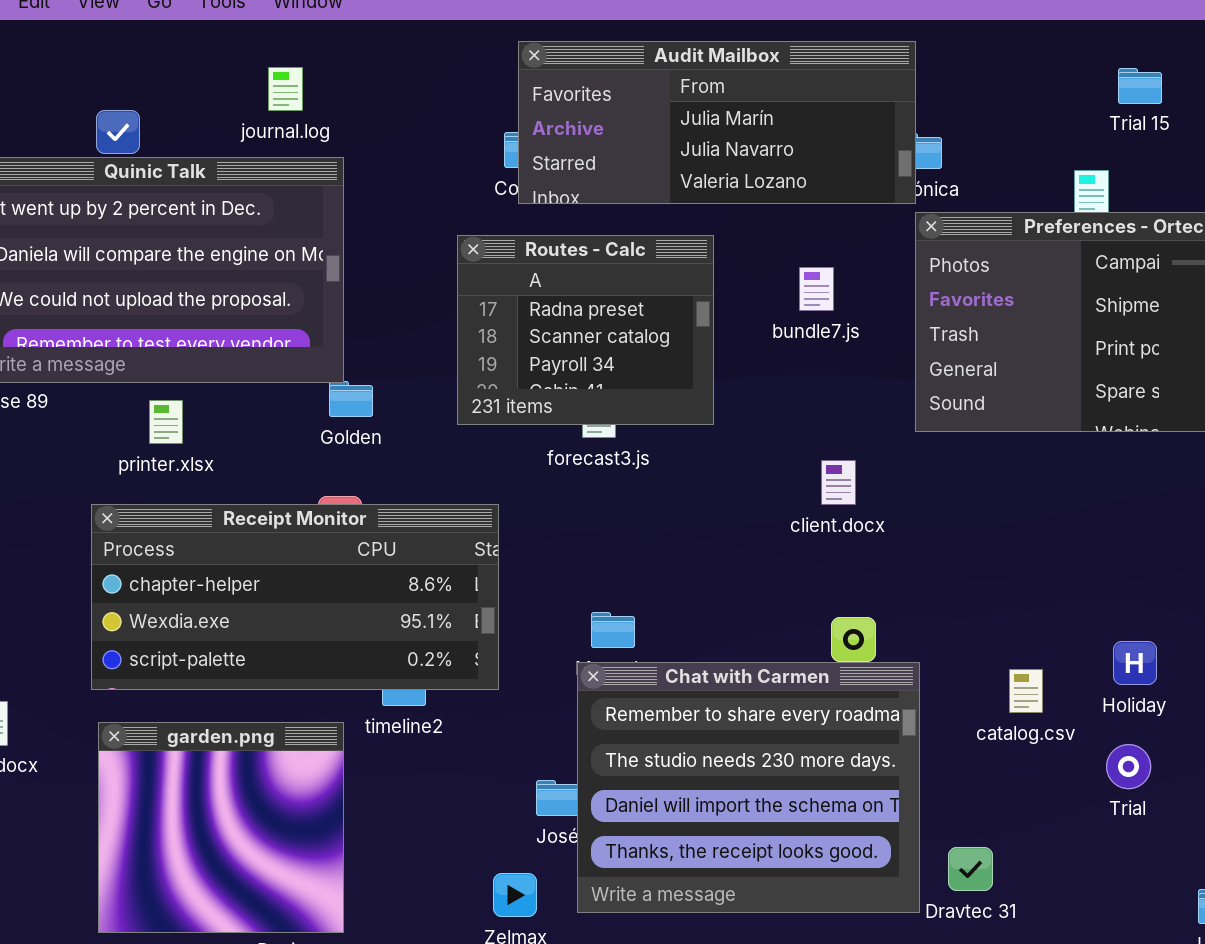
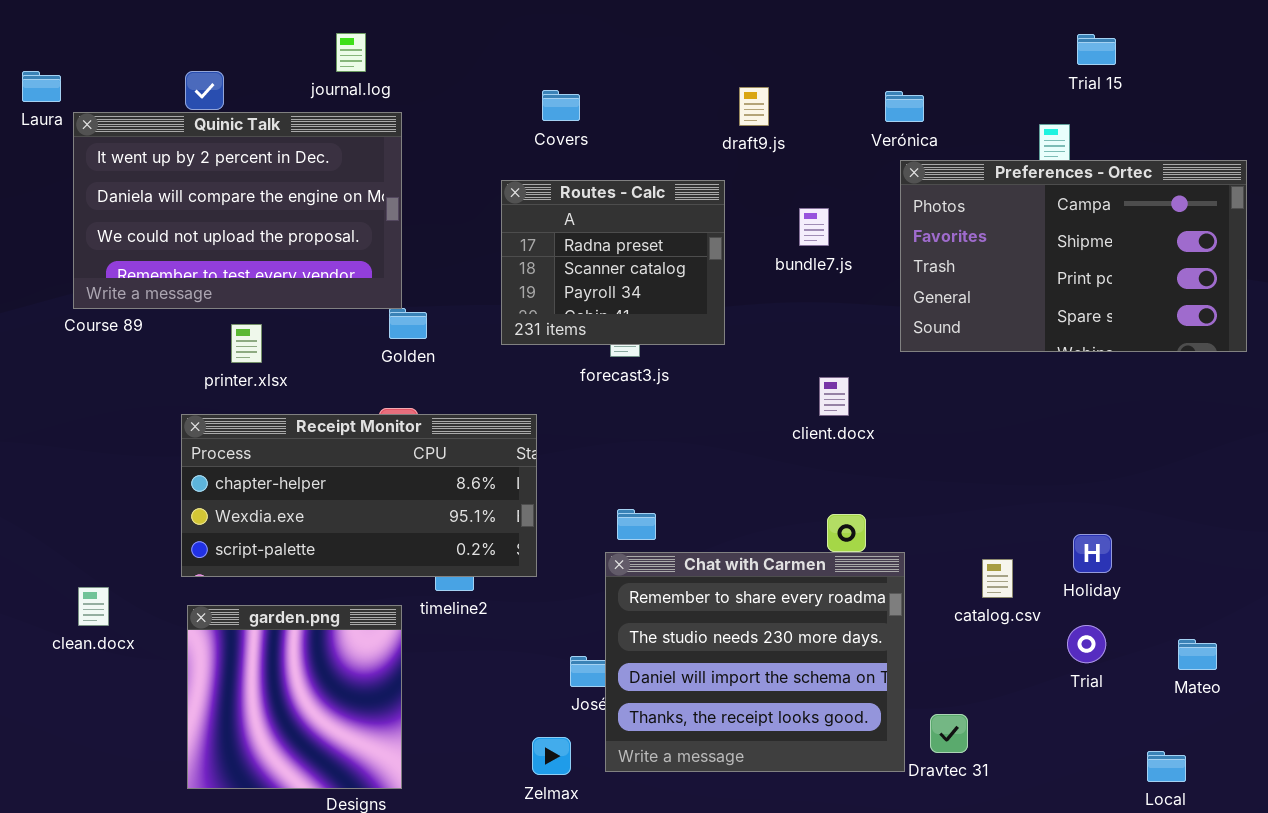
Audit Mailbox: [518,41,916,204] -> none, closed

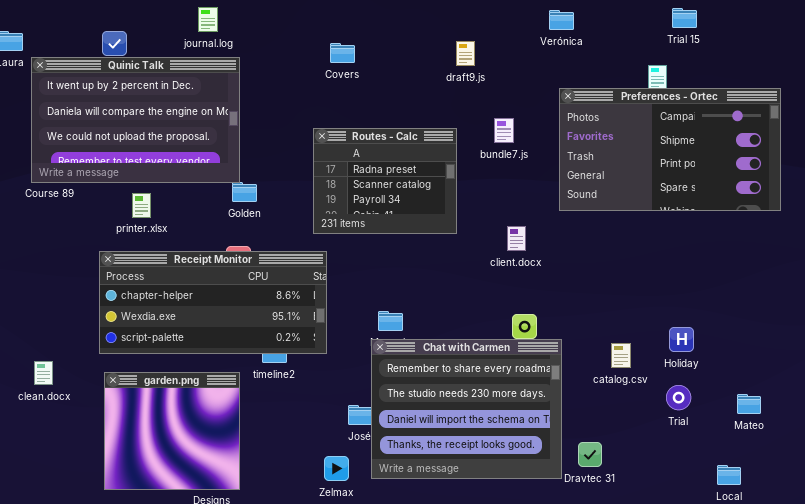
Verónica: [885,91,924,122] -> [549,10,574,30], moved
Routes - Calc: [501,180,725,345] -> [313,128,457,234], moved

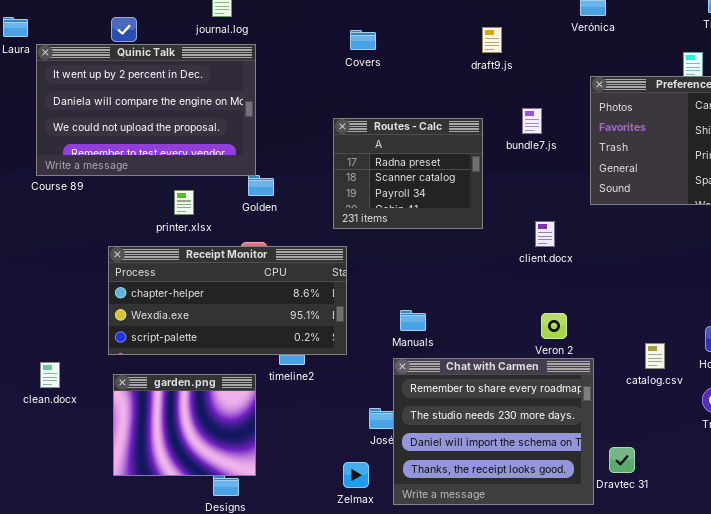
printer.xlsx: [132,193,151,218] -> [174,190,194,215], moved
Chat with Carmen: [371,339,562,479] -> [393,358,594,505], moved
garden.png: [104,372,240,490] -> [113,374,256,476], resized

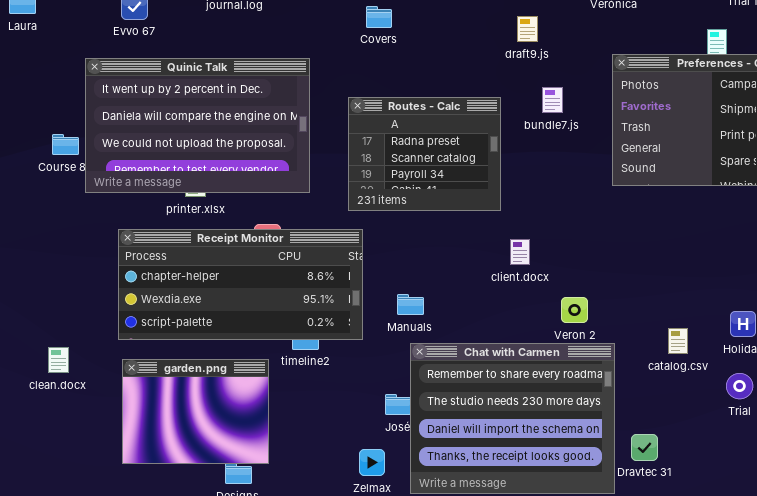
draft9.js: [482,27,502,53] -> [517,16,538,42], moved
Quinic Talk: [36,44,256,176] -> [85,58,310,193], moved
client.docx: [535,221,555,247] -> [510,239,530,265], moved
Manuals: [400,310,426,331] -> [397,294,424,315], moved

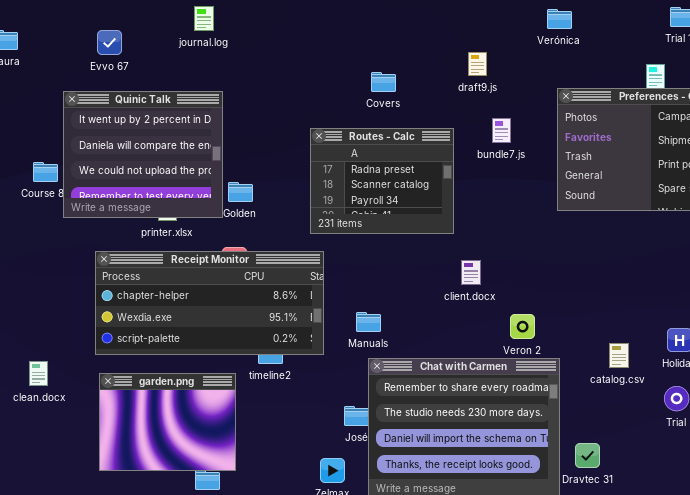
Covers: [366,6,392,28] -> [371,72,396,92], moved
Quinic Talk: [85,58,310,193] -> [63,91,223,218], resized

